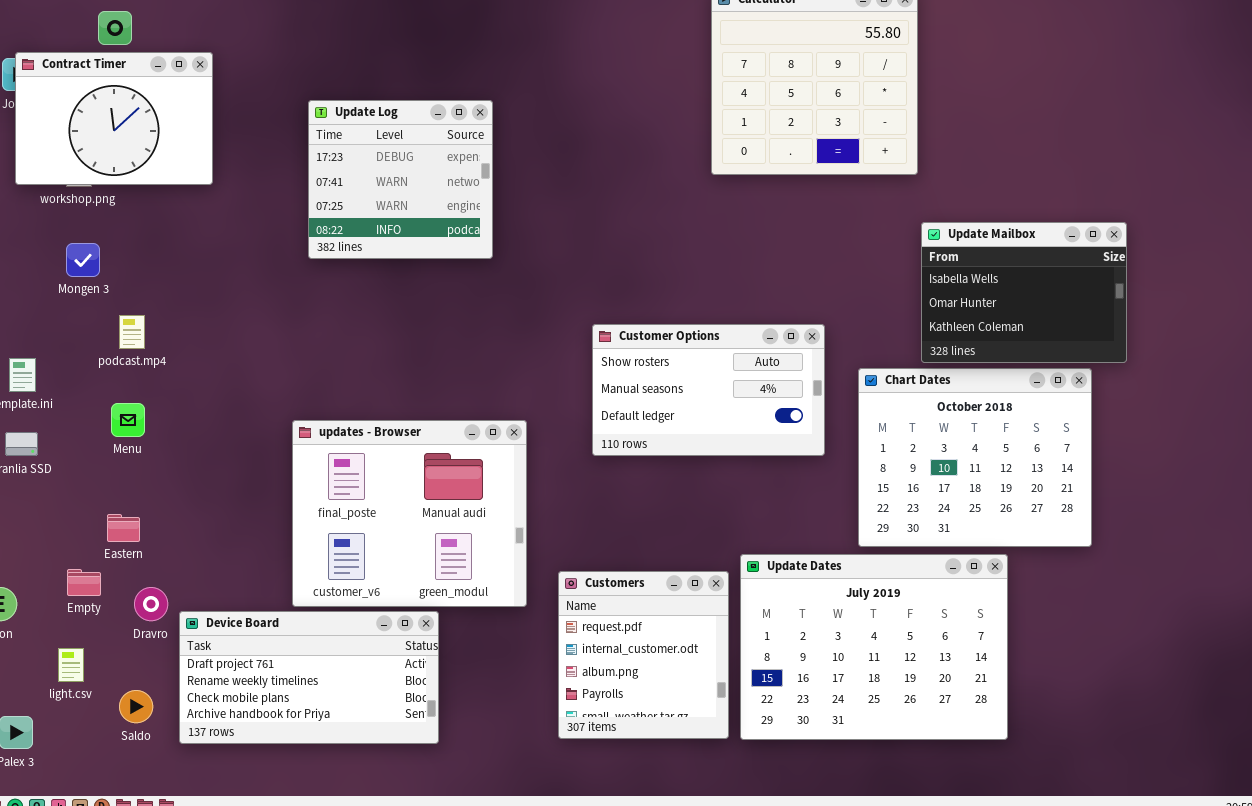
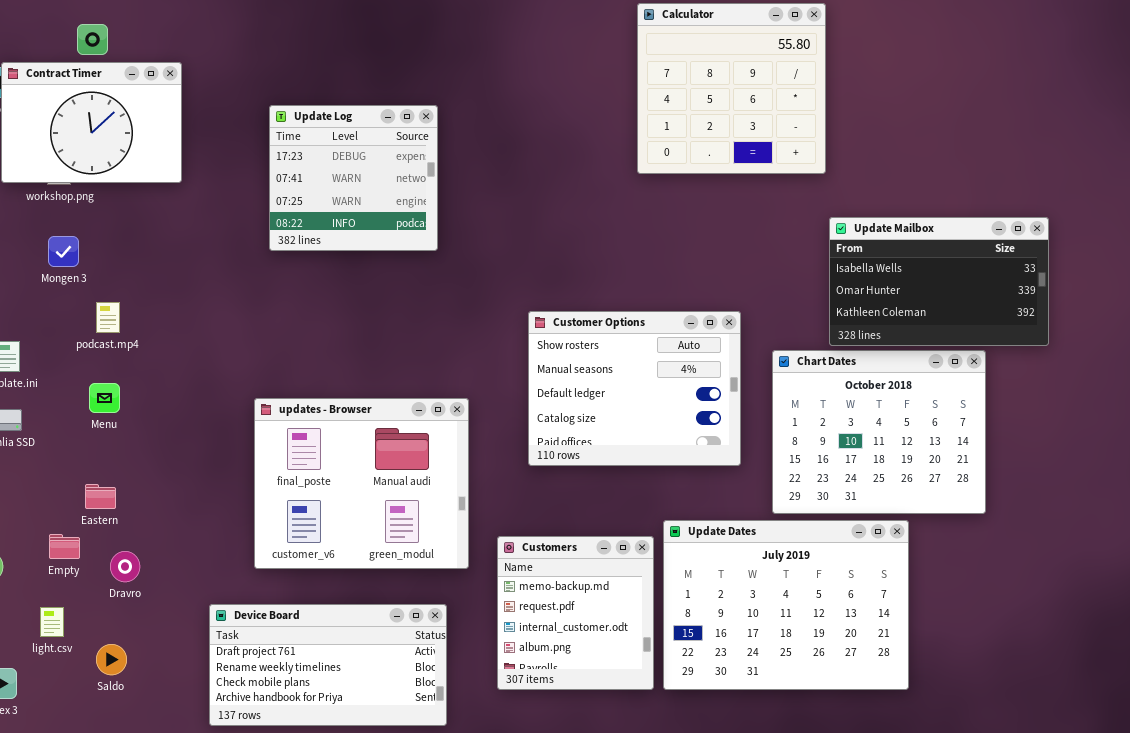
Update Mailbox: [921,222,1127,363] -> [829,217,1049,346], resized
Customer Options: [592,324,825,456] -> [528,311,741,466], resized
Customers: [558,571,729,739] -> [497,536,654,690], scrolled up 1 row
Device Board: [179,611,439,744] -> [209,604,447,726], moved

